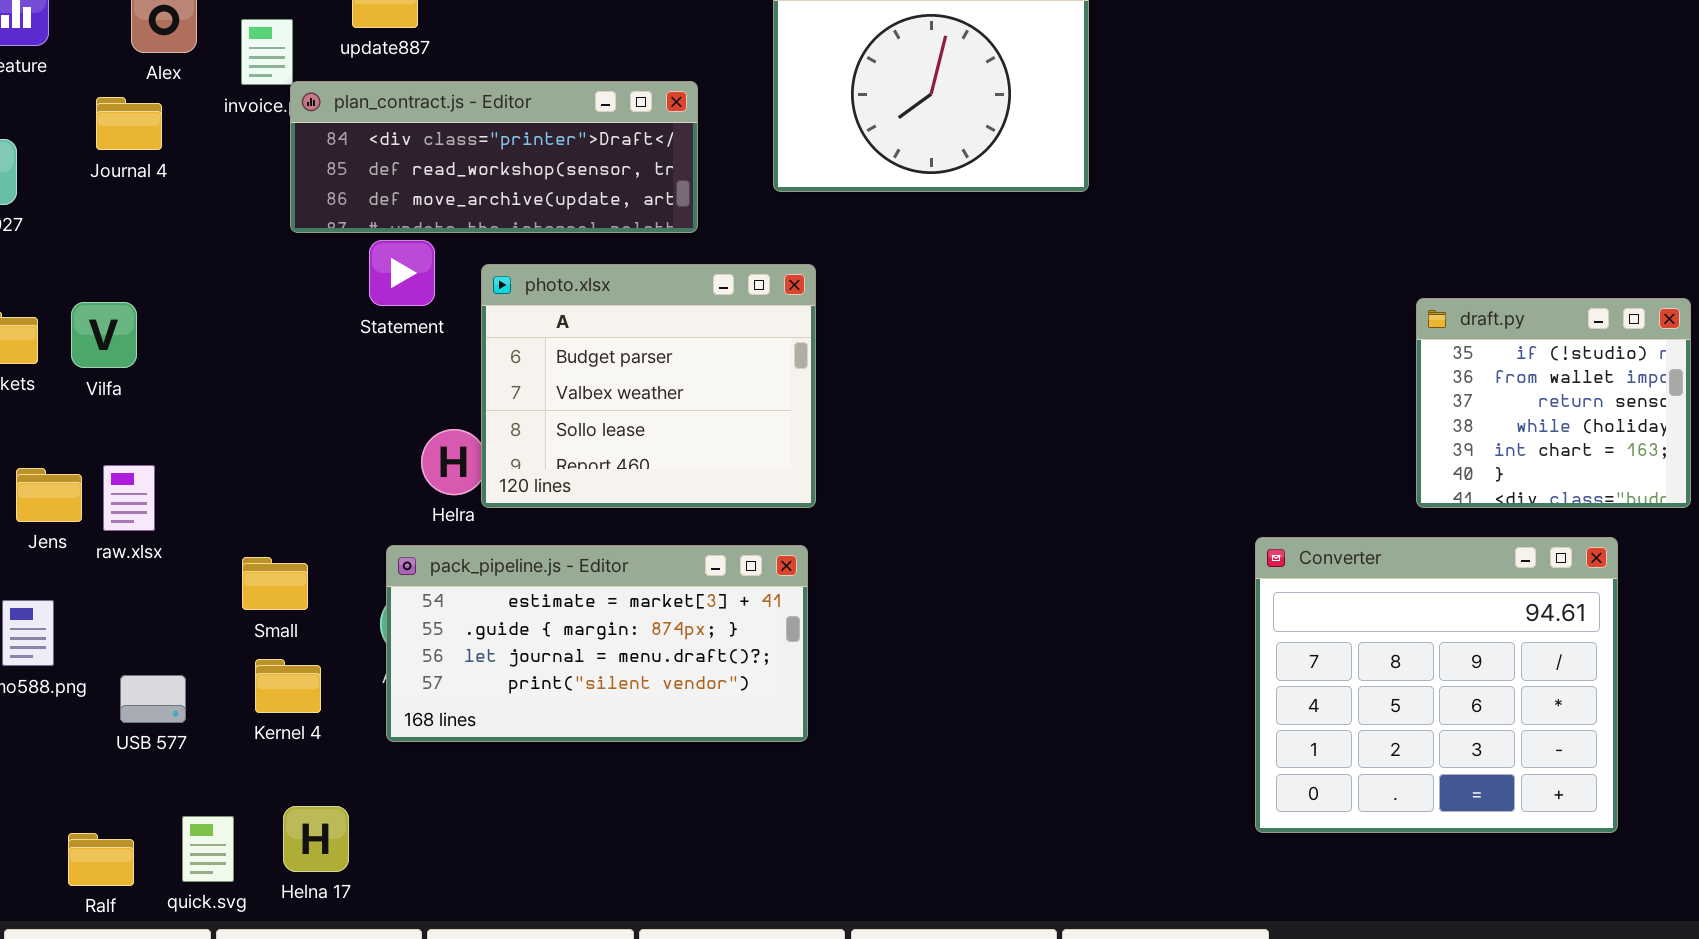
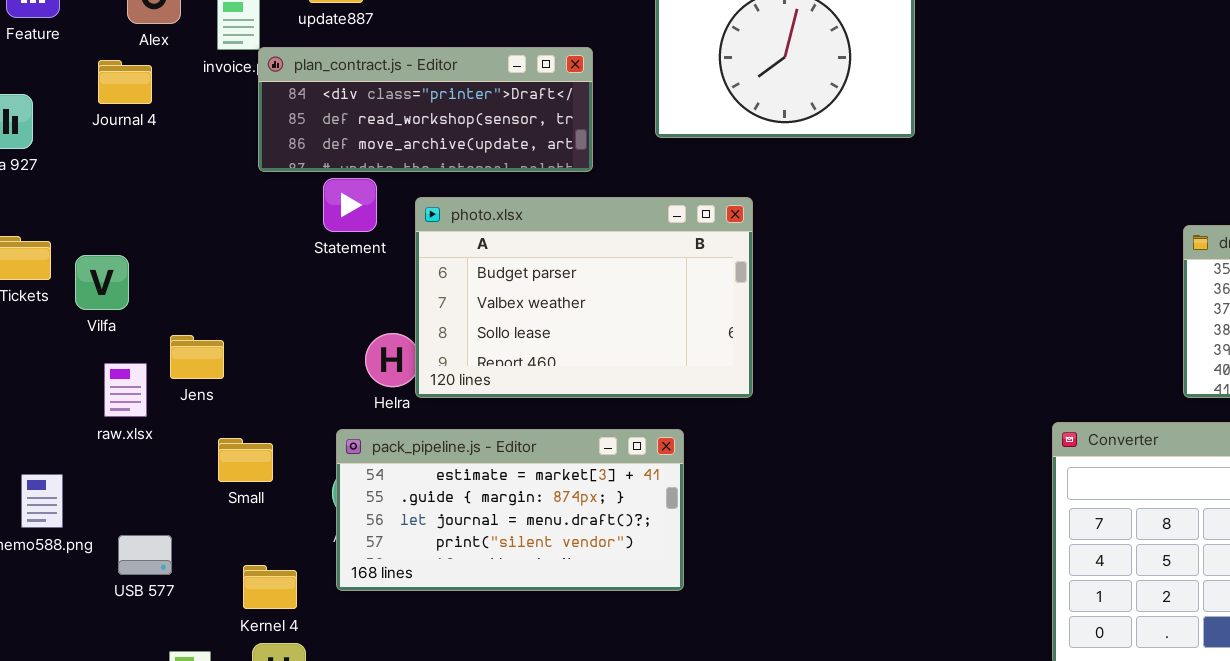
photo.xlsx: [481,264,816,508] -> [415,197,753,398], resized
Vilfa: [71,302,137,368] -> [75,255,129,310], moved
Jens: [16,468,82,522] -> [170,335,224,379], moved
Kernel 4: [255,659,321,713] -> [243,565,297,609], moved

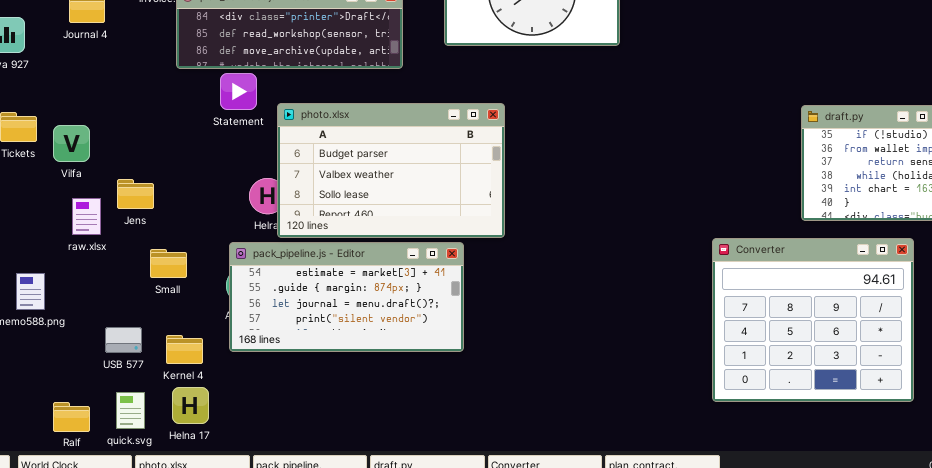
photo.xlsx: [415,197,753,398] -> [277,103,505,238], moved
USB 577: [118,535,172,575] -> [105,327,142,353], moved

